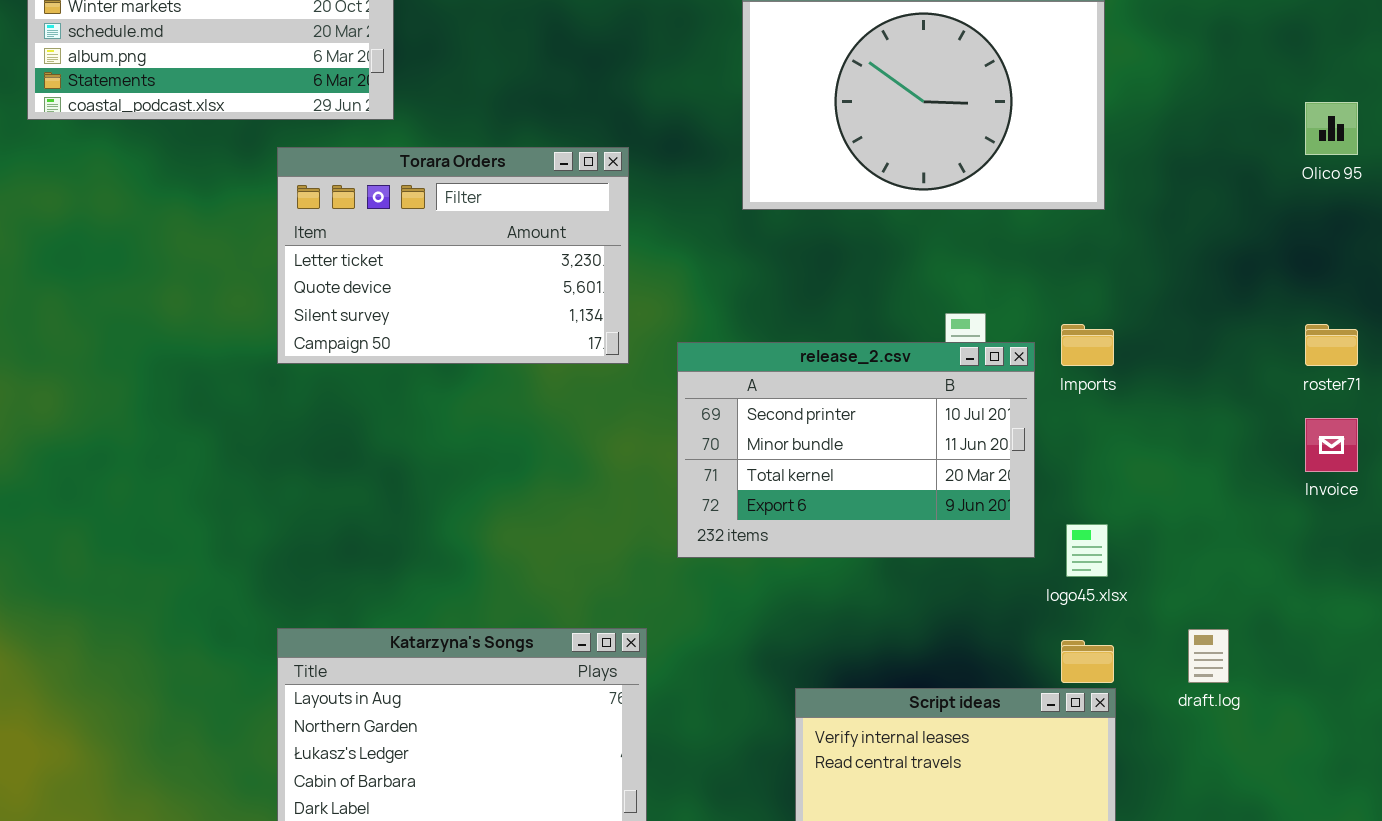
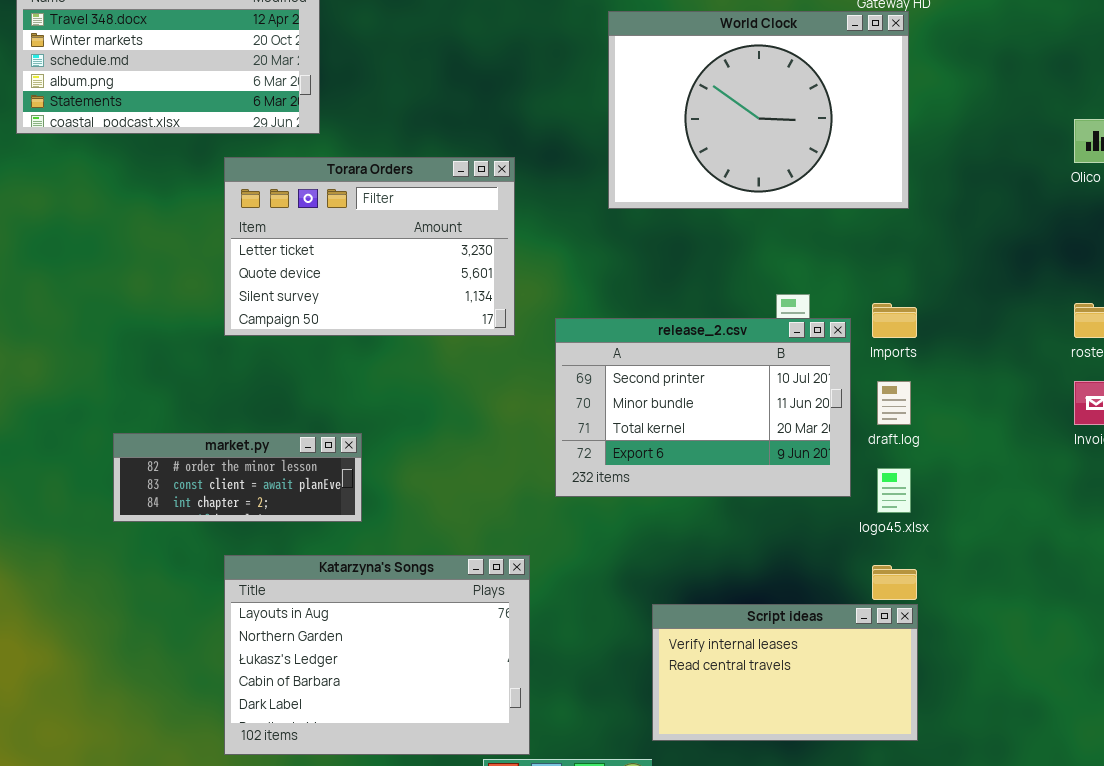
market.py: none -> [113,433,362,522], opened
draft.log: [1188,629,1229,683] -> [877,381,911,425], moved

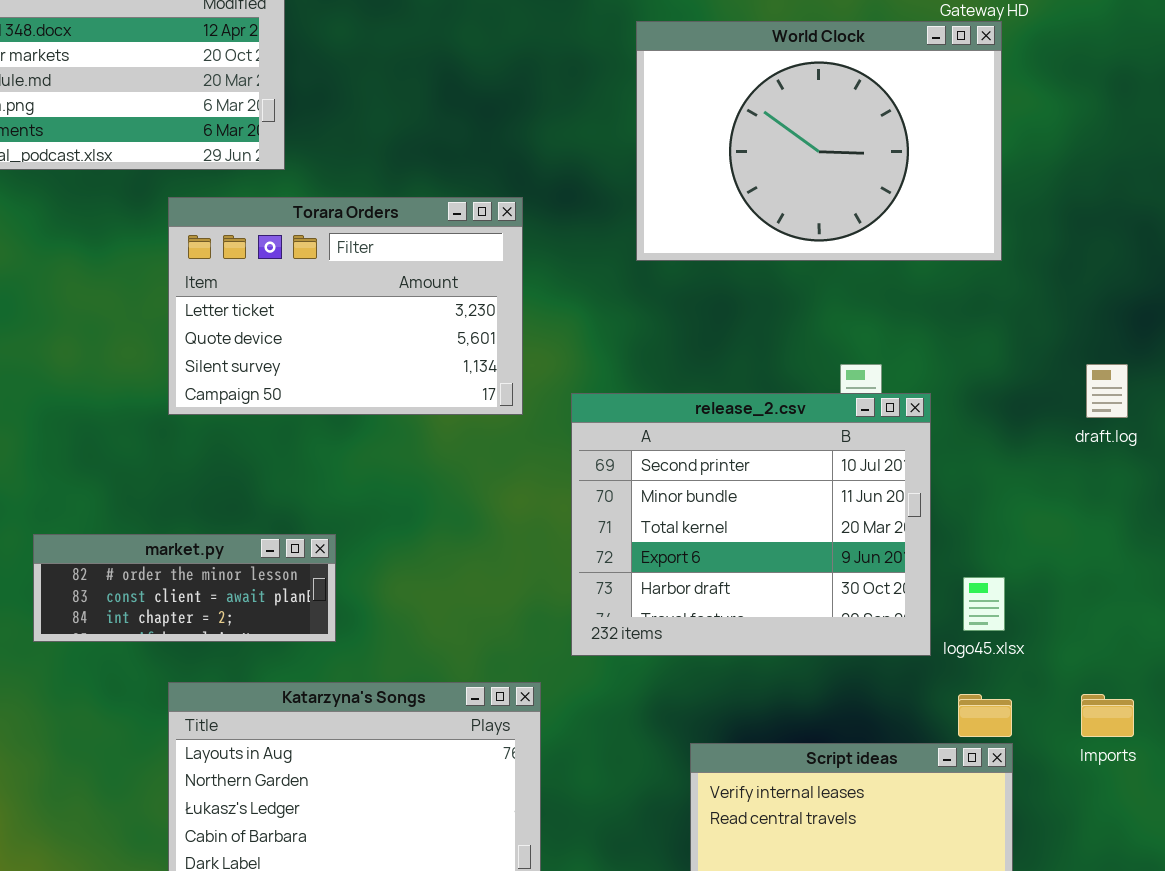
Imports: [872,303,917,338] -> [1081,694,1134,737], moved
release_2.csv: [555,318,851,497] -> [571,393,931,656], resized
draft.log: [877,381,911,425] -> [1086,364,1128,418], moved

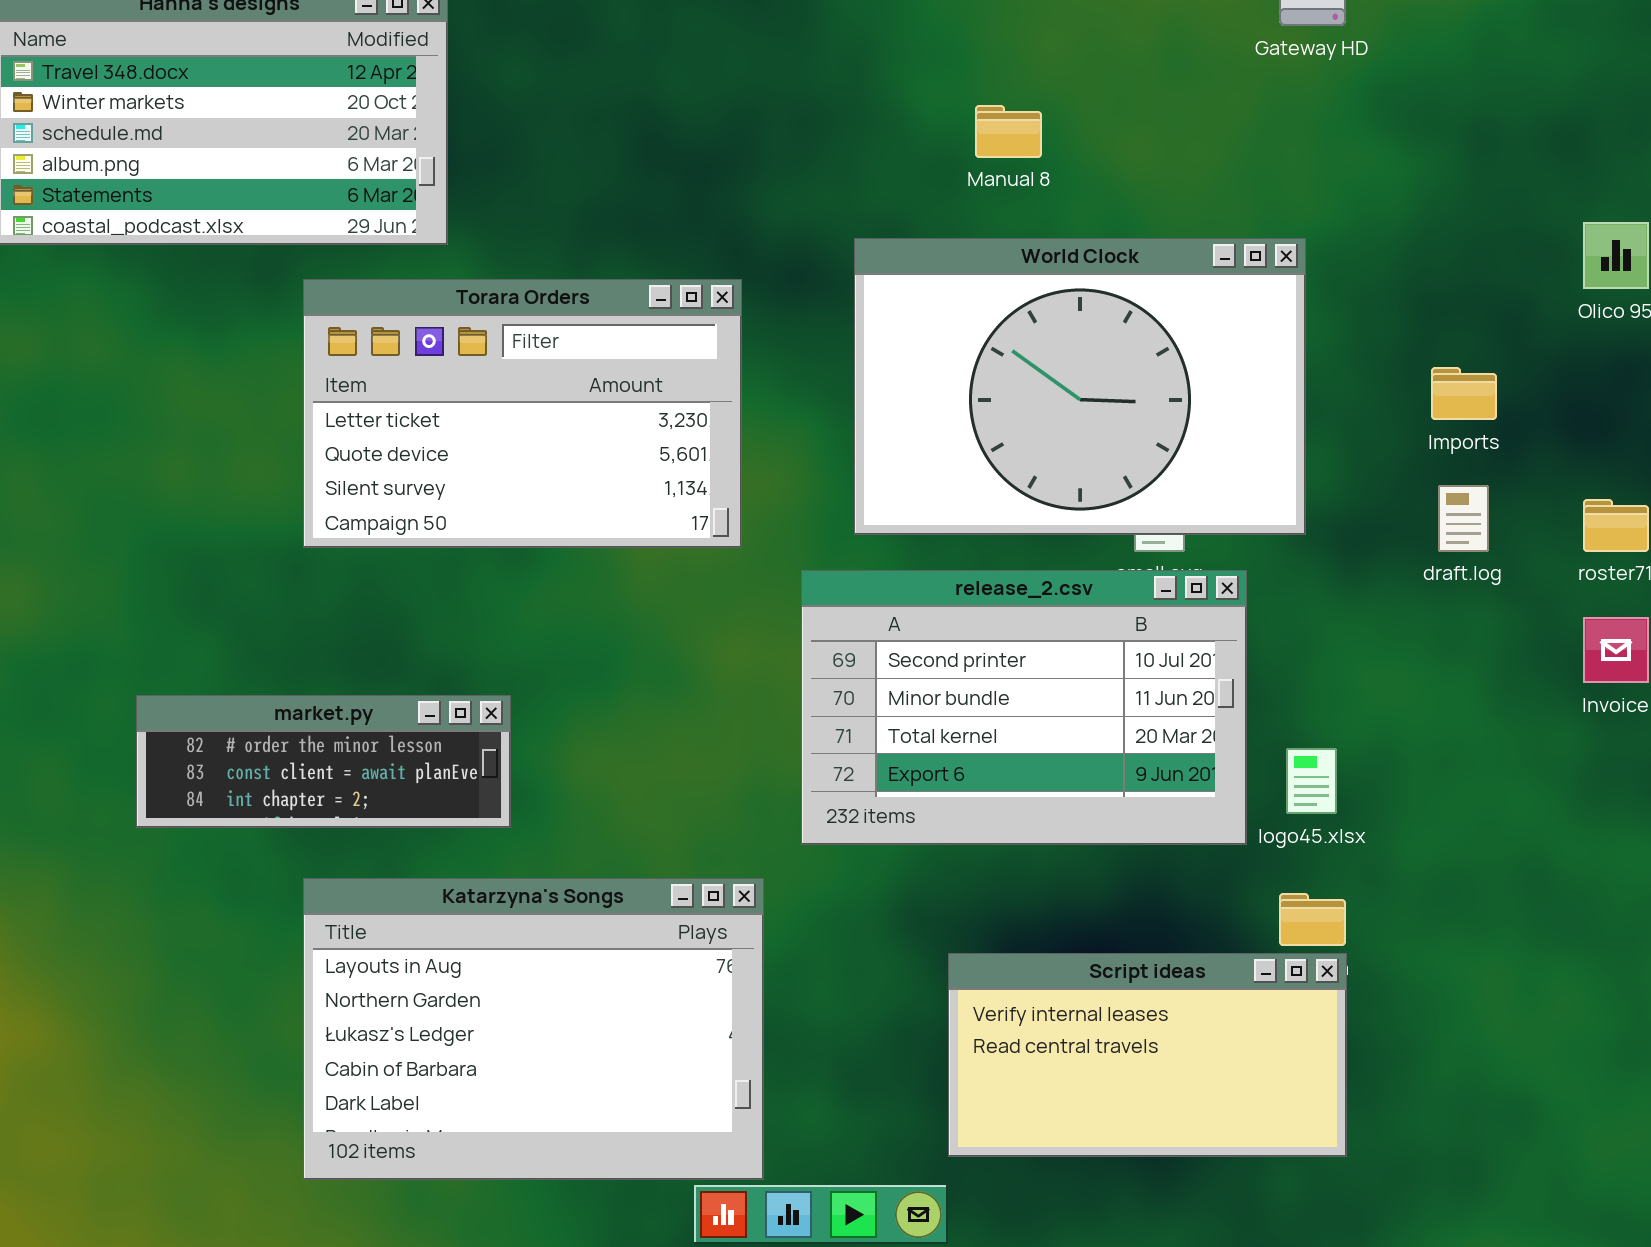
World Clock: [636,21,1002,261] -> [854,238,1306,535], moved
release_2.csv: [571,393,931,656] -> [801,570,1247,845], resized
Imports: [1081,694,1134,737] -> [1431,367,1497,420], moved

